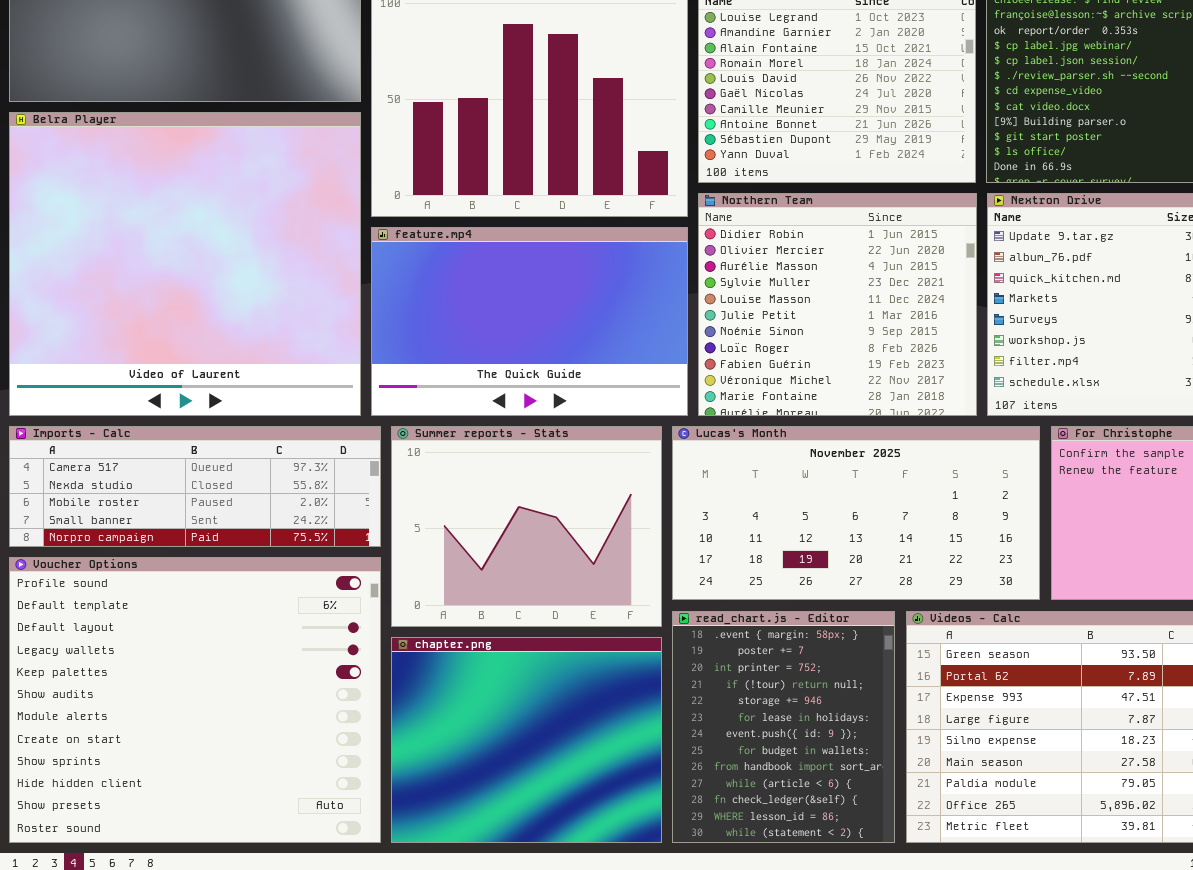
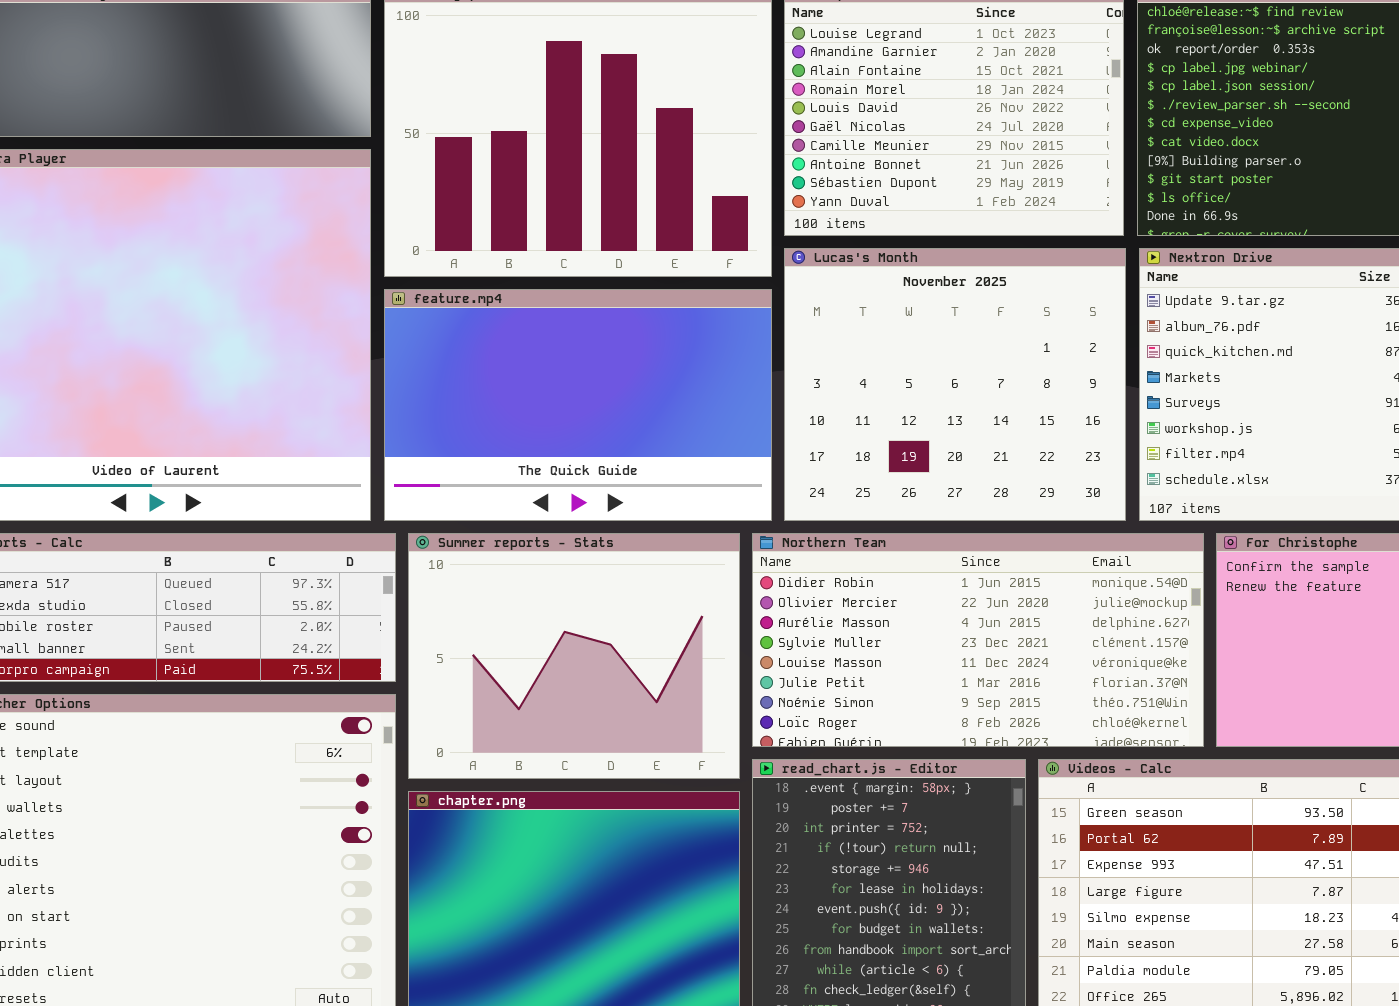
Northern Team: [698,193,977,416] -> [752,533,1204,747], moved, resized
Lucas's Month: [672,426,1040,600] -> [784,248,1126,521], moved, resized

